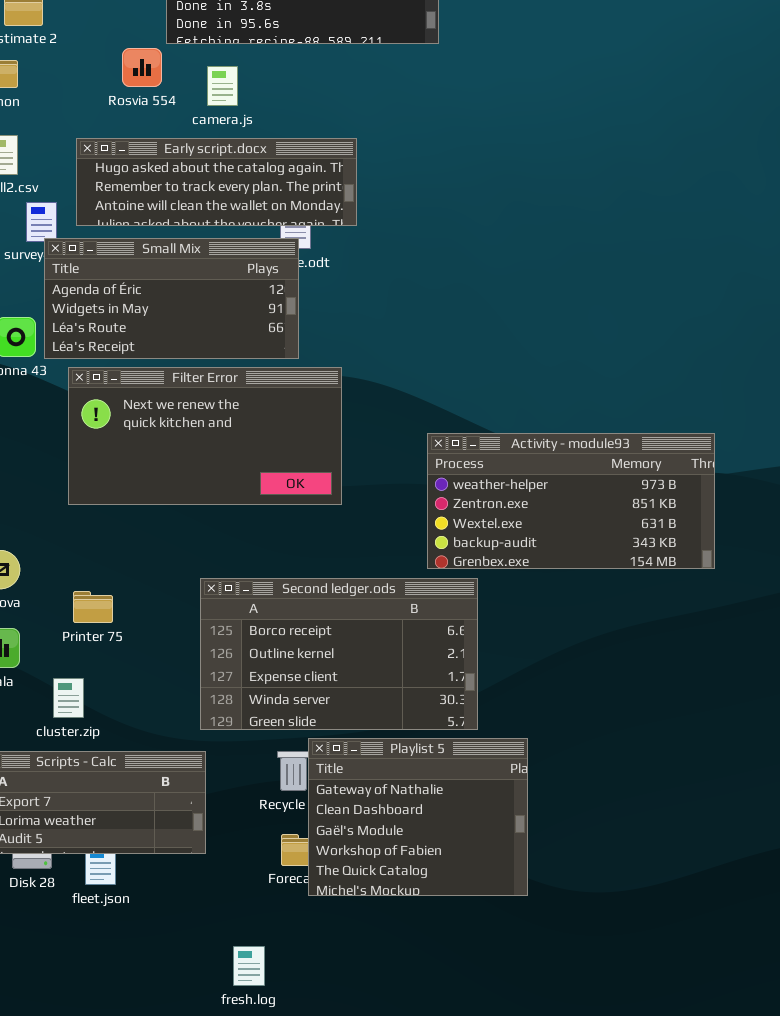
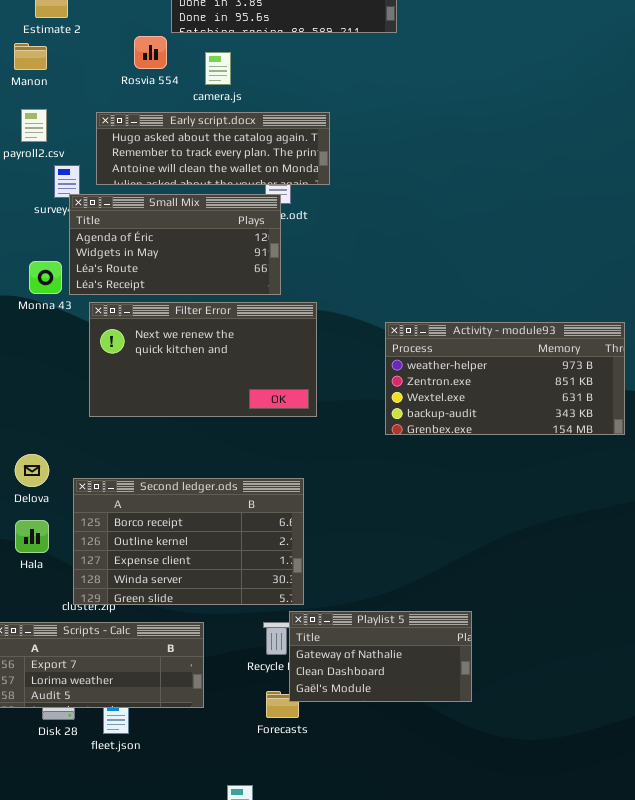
Activity - module93: [427,433,715,569] -> [385,322,625,435], moved
Second ledger.ods: [200,578,478,730] -> [73,478,304,605], moved
Playlist 5: [308,738,528,896] -> [289,611,472,702], resized

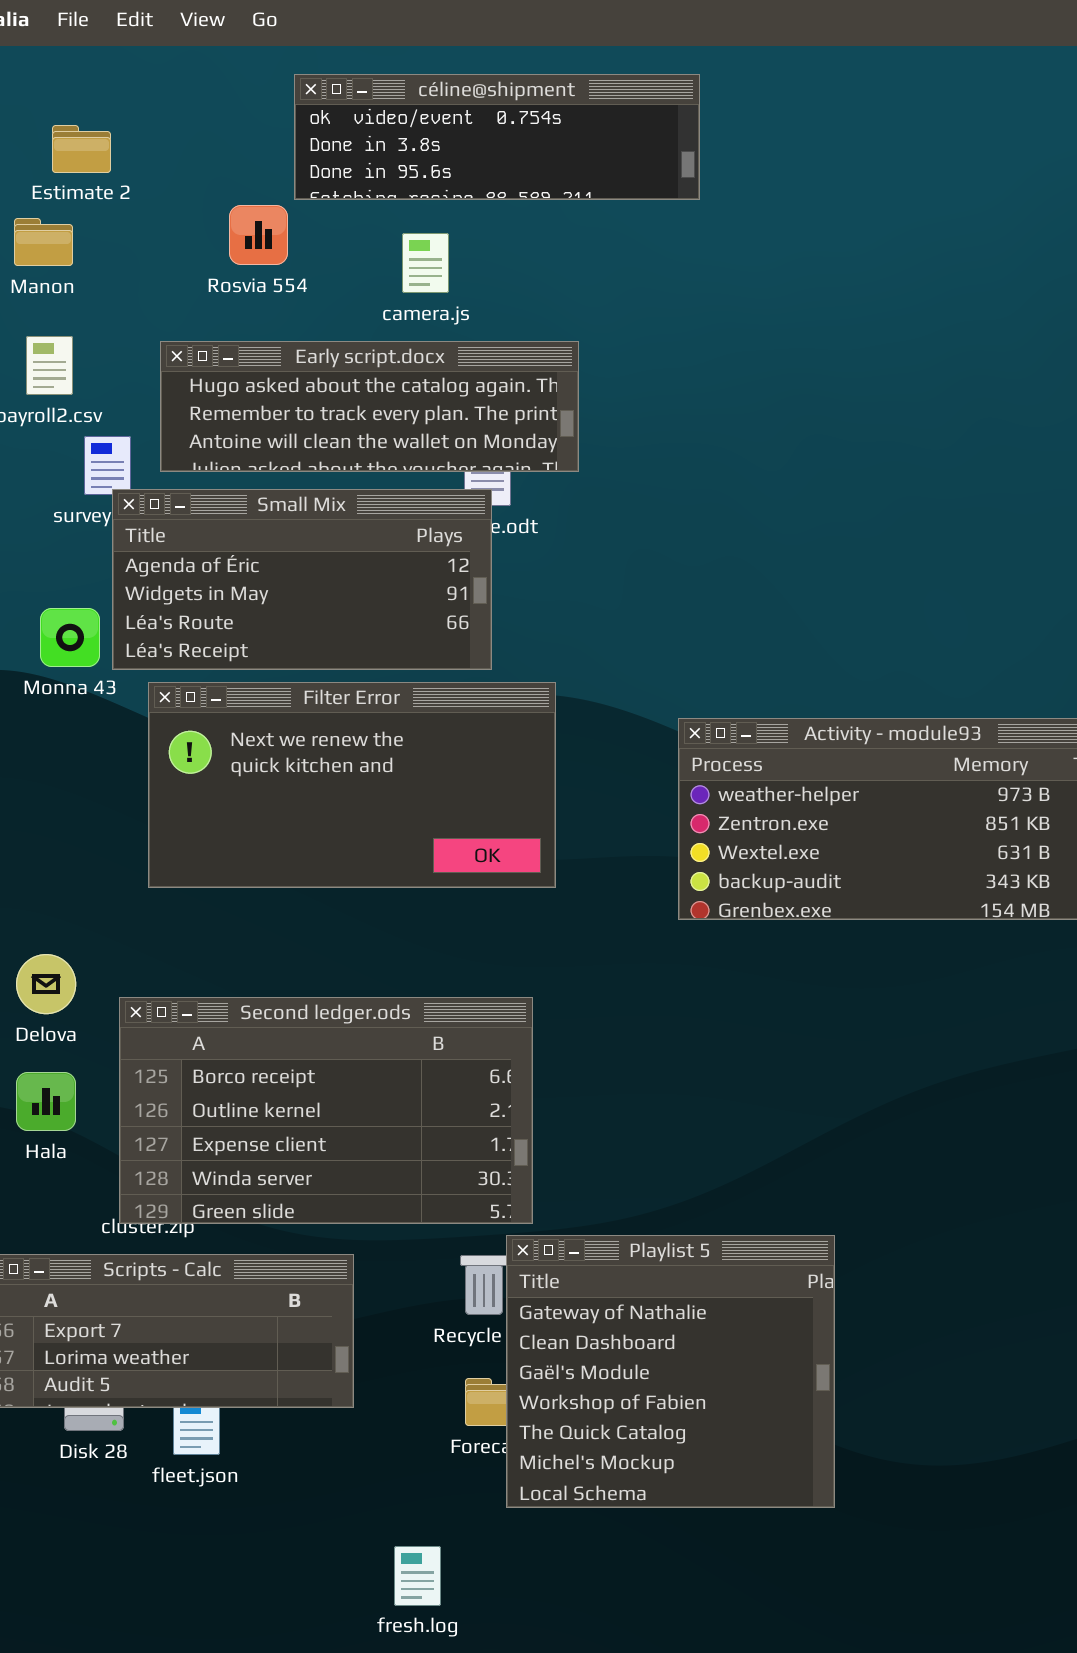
camera.js: [205,52,231,85] -> [402,233,449,293], moved
Playlist 5: [289,611,472,702] -> [506,1235,835,1508], resized

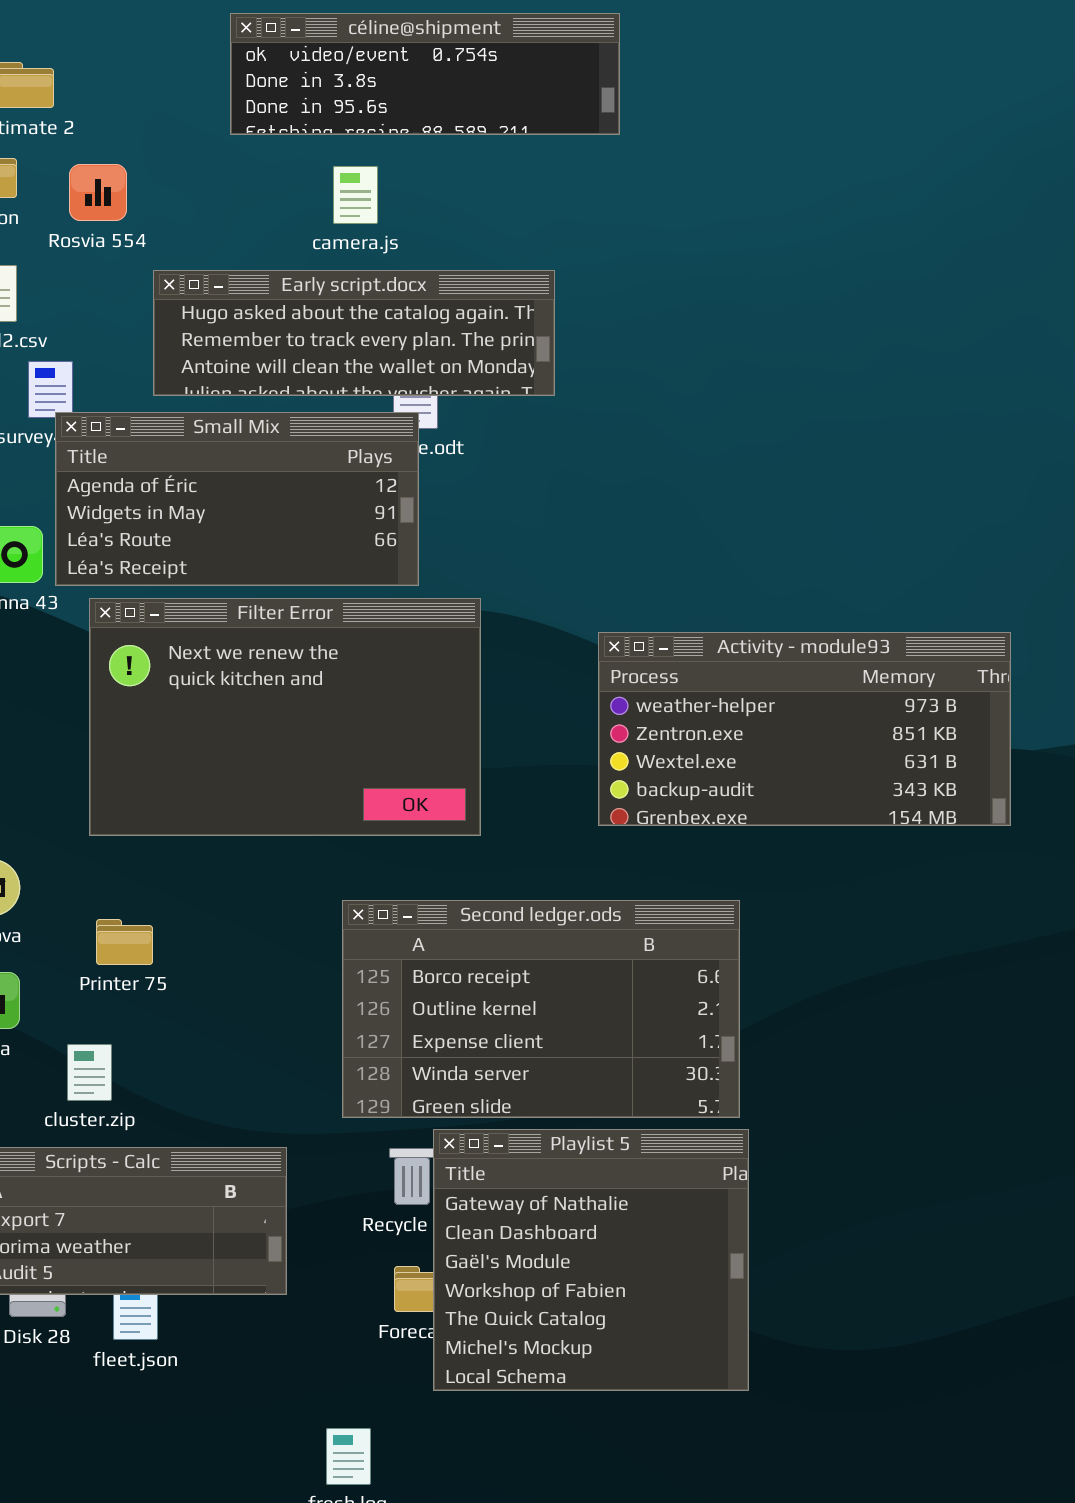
Rosvia 554: [229,205,288,265] -> [69,164,127,221], moved
Early script.docx: [160,341,579,472] -> [153,270,555,396], moved
Filter Error: [148,682,556,888] -> [89,598,481,836], resized
Second ledger.ods: [119,997,533,1224] -> [342,900,740,1118], moved

